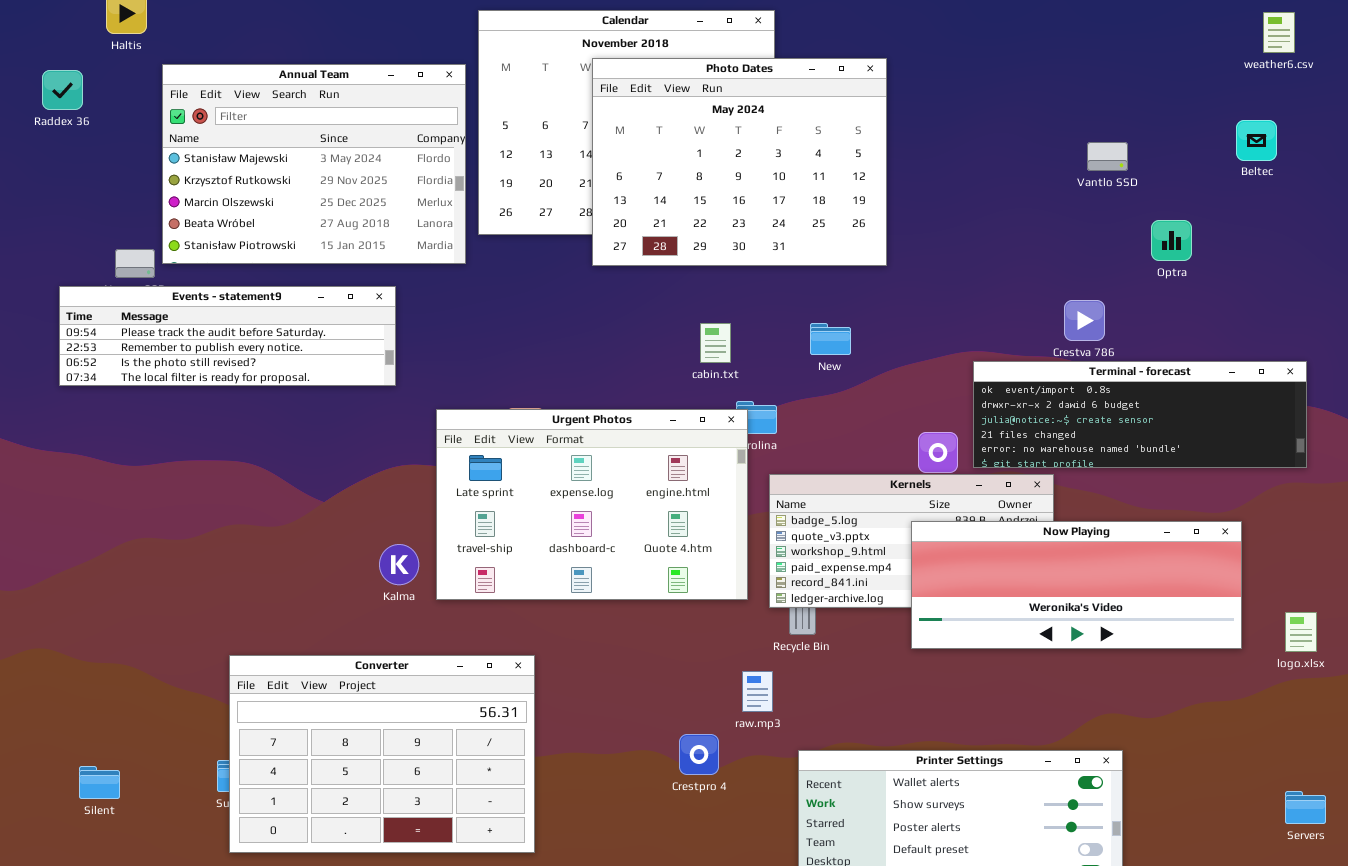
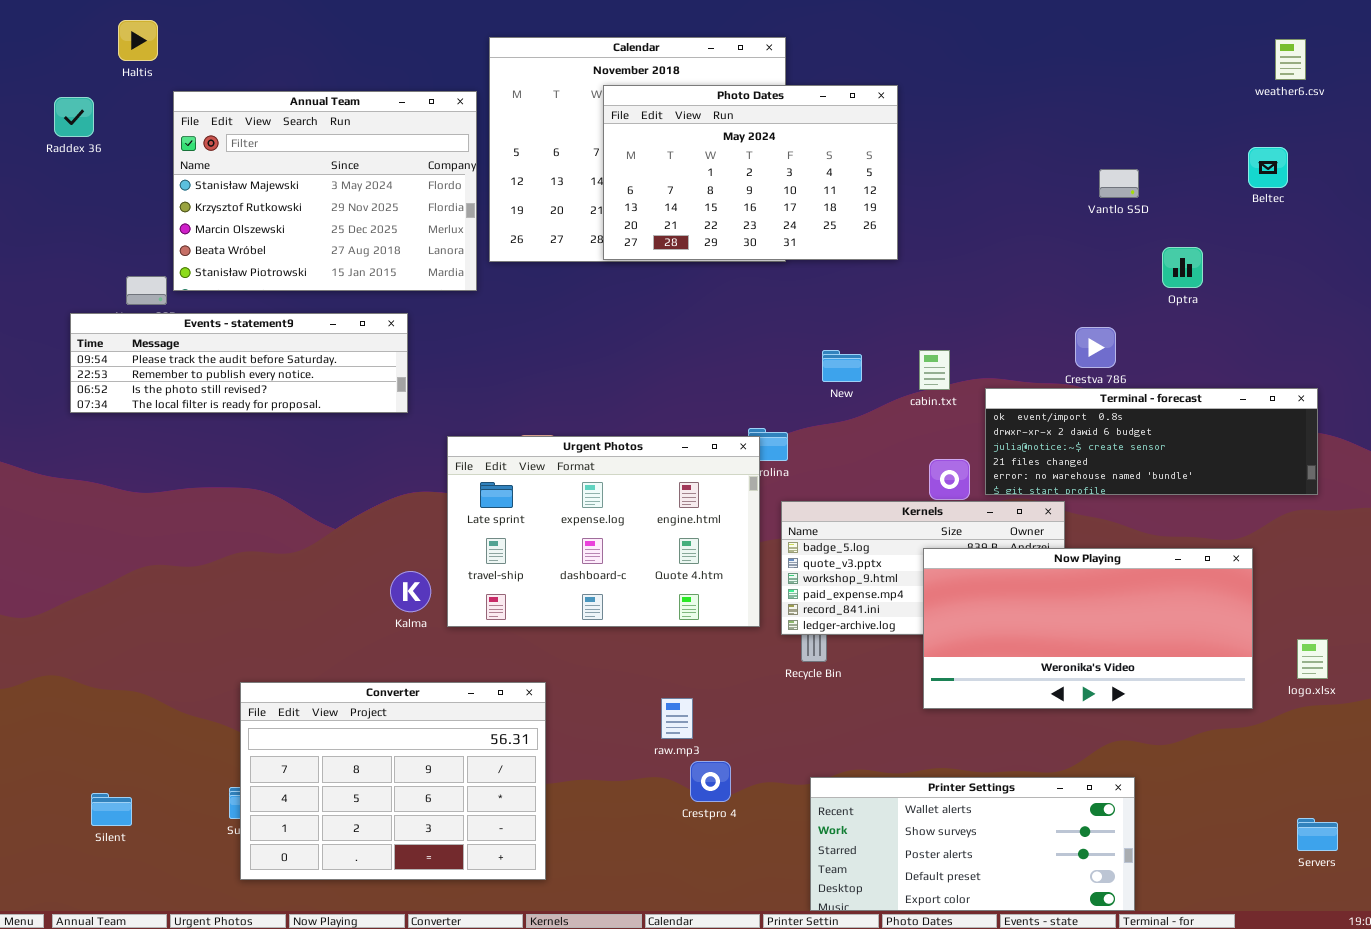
Photo Dates: [592,58,887,266] -> [603,85,898,260], resized
cabin.txt: [700,323,731,363] -> [919,350,950,390], moved
Now Playing: [911,521,1242,649] -> [923,548,1253,709], resized
raw.mp3: [742,671,773,712] -> [661,698,693,739], moved

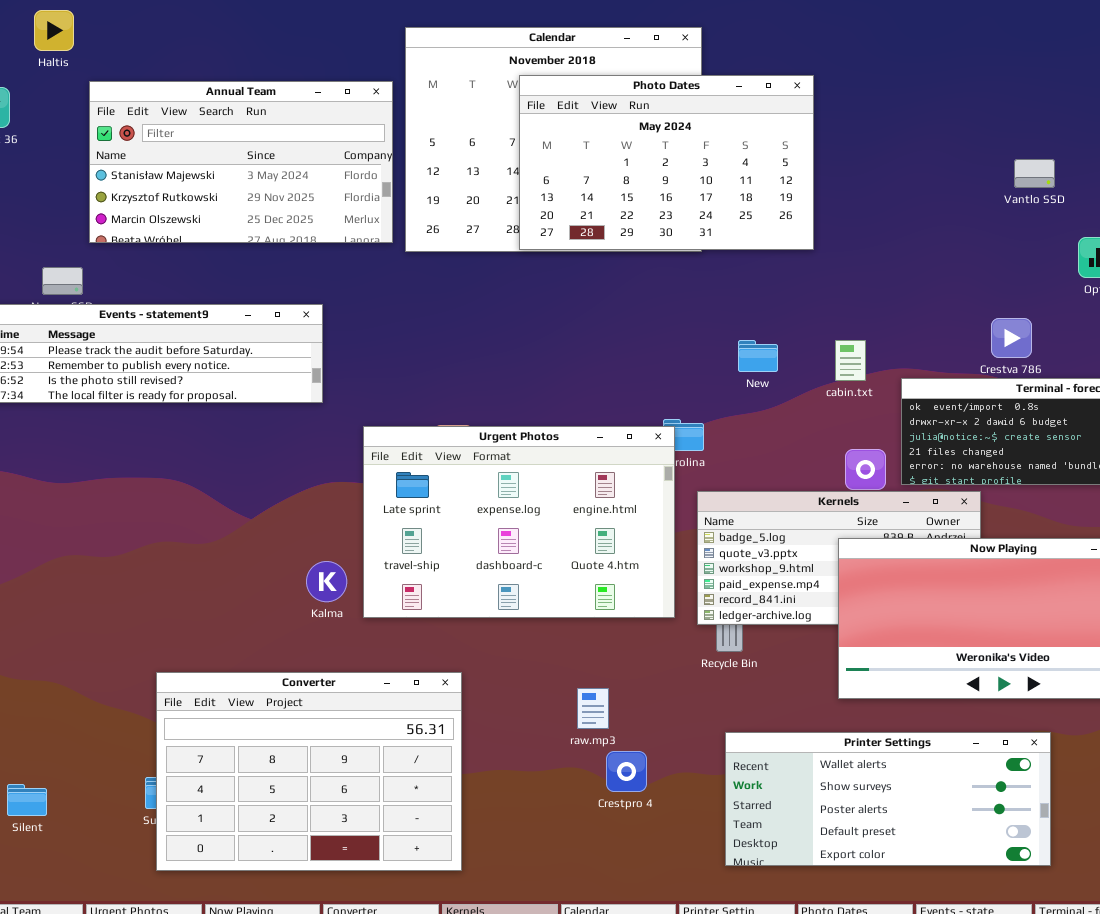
Annual Team: [173,91,477,291] -> [89,81,393,243], resized
Printer Settings: [810,777,1135,911] -> [725,732,1051,866], moved

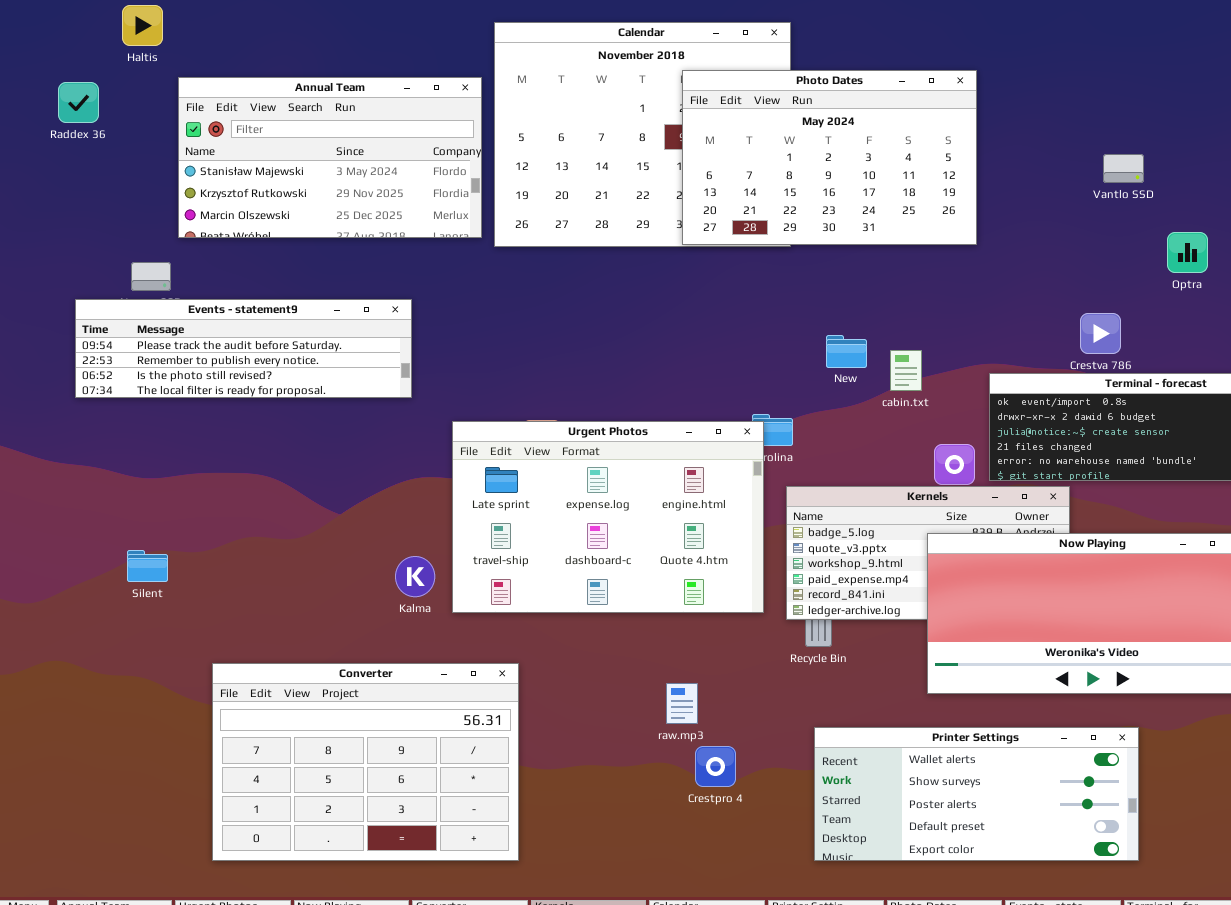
Photo Dates: [519,75,814,250] -> [682,70,977,245], moved
cabin.txt: [835,340,866,381] -> [890,350,922,391], moved
Converter: [156,672,462,871] -> [212,663,519,861], moved
Silent: [7,784,47,816] -> [127,550,168,582], moved

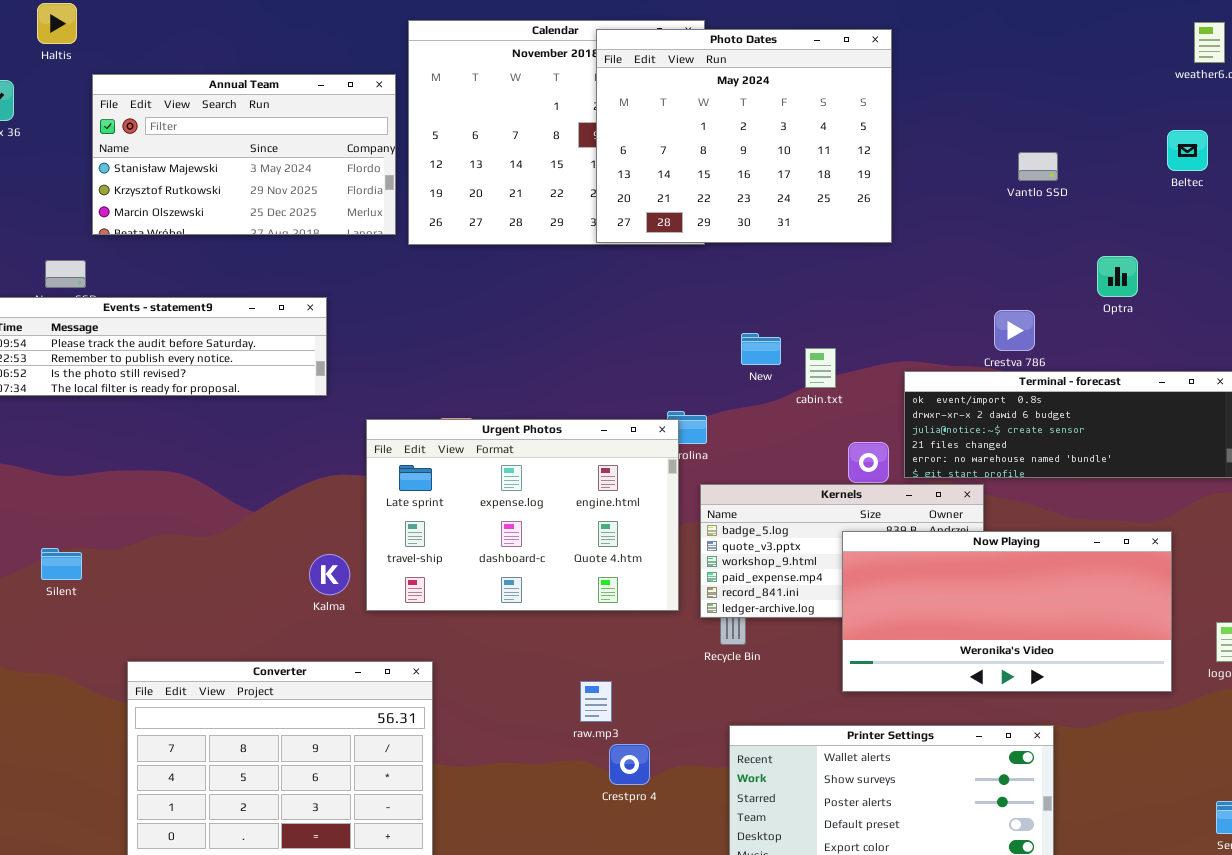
Photo Dates: [682,70,977,245] -> [596,29,892,243], resized
Optra: [1167,232,1208,273] -> [1097,256,1138,297], moved

